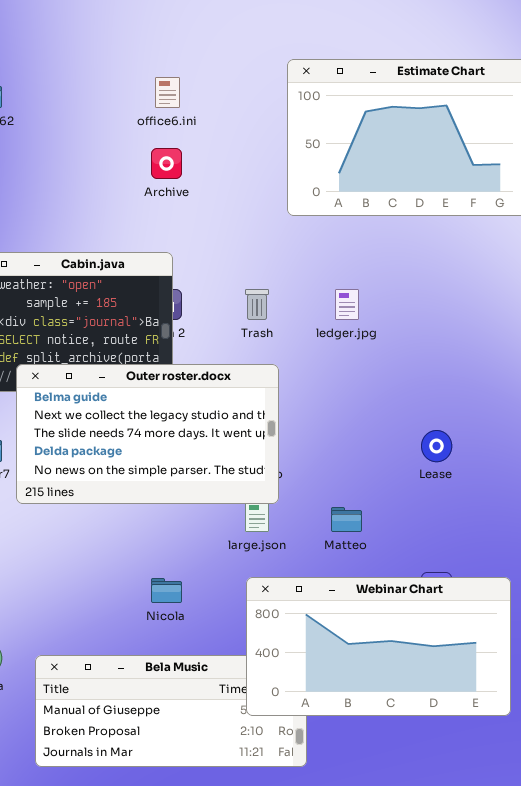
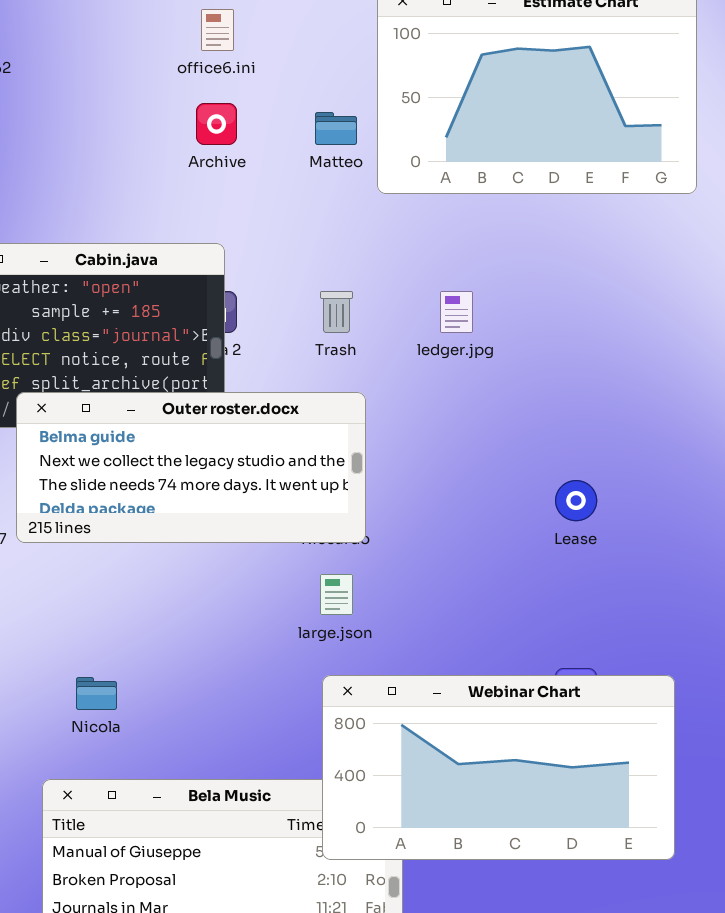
Outer roster.docx: [16,364,279,504] -> [16,392,366,543], resized
Matteo: [331,507,362,532] -> [315,112,357,145], moved
Nicola: [151,578,182,603] -> [76,677,117,710], moved

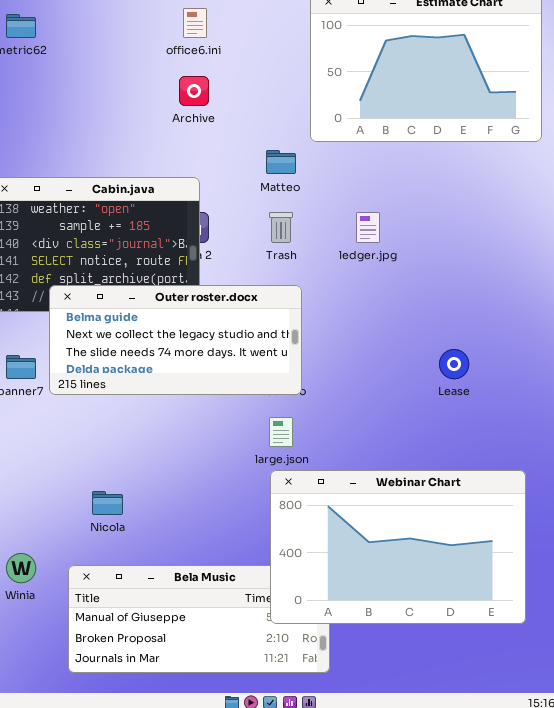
Matteo: [315,112,357,145] -> [266,150,296,174], moved
Webinar Chart: [322,675,675,860] -> [270,470,526,624], resized

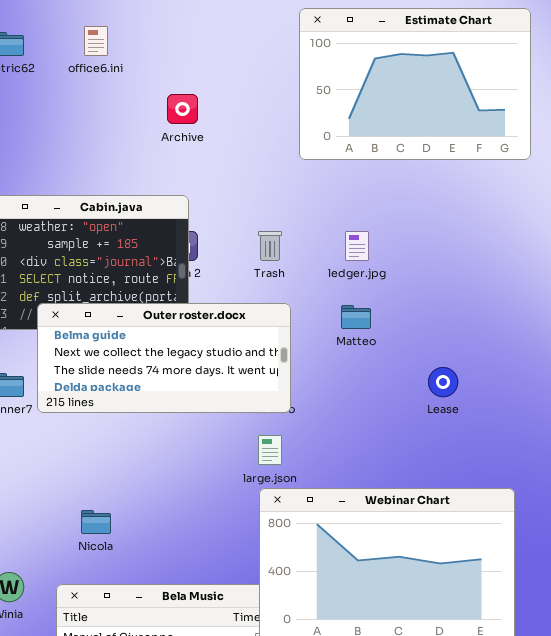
office6.ini: [183,8,207,38] -> [84,26,108,56], moved
Matteo: [266,150,296,174] -> [341,305,371,329], moved

